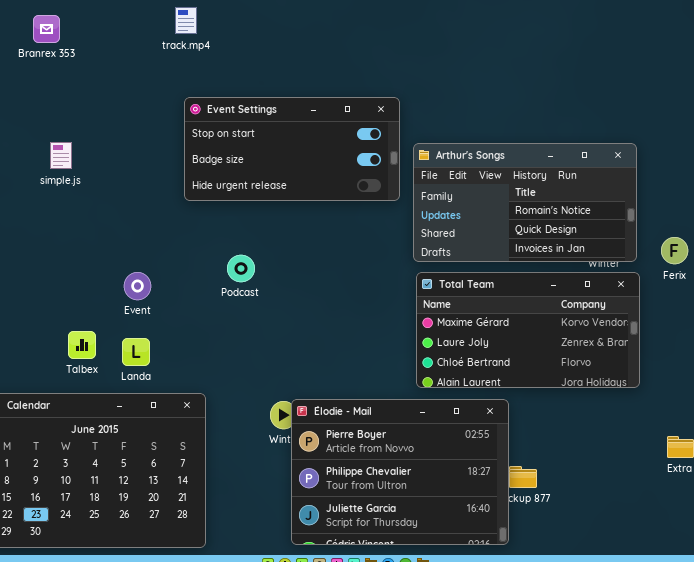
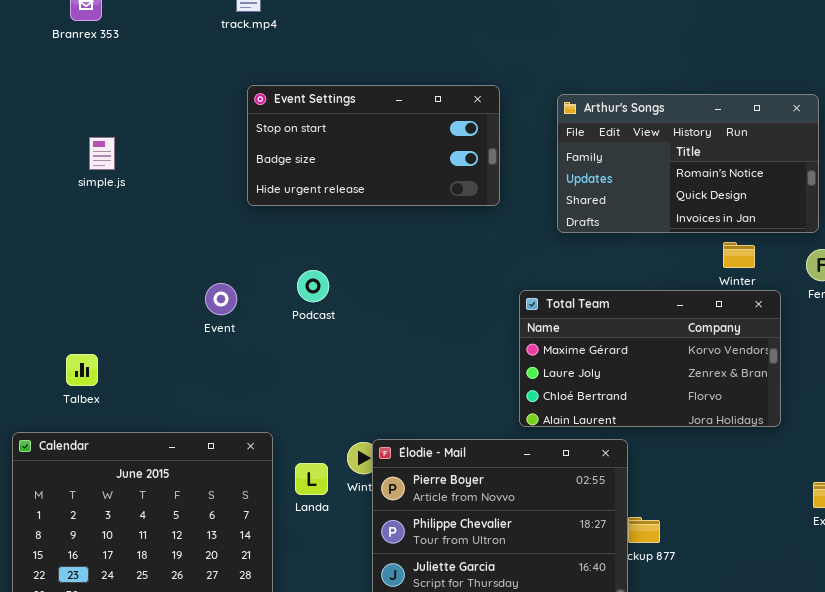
Arthur's Songs: [413,143,637,262] -> [557,94,819,233], moved
Event: [124,272,151,300] -> [205,283,237,315], moved
Talbex: [68,331,96,359] -> [66,354,98,386], moved
Landa: [122,338,150,366] -> [295,463,328,495], moved

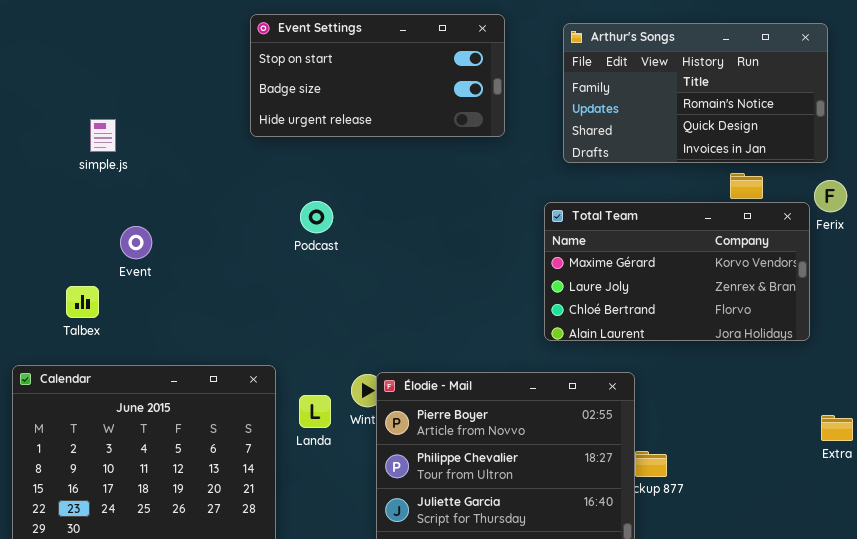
simple.js: [89,137,115,170] -> [90,119,116,152], moved
Event: [205,283,237,315] -> [120,226,152,259], moved
Total Team: [519,290,781,427] -> [544,202,810,341], moved

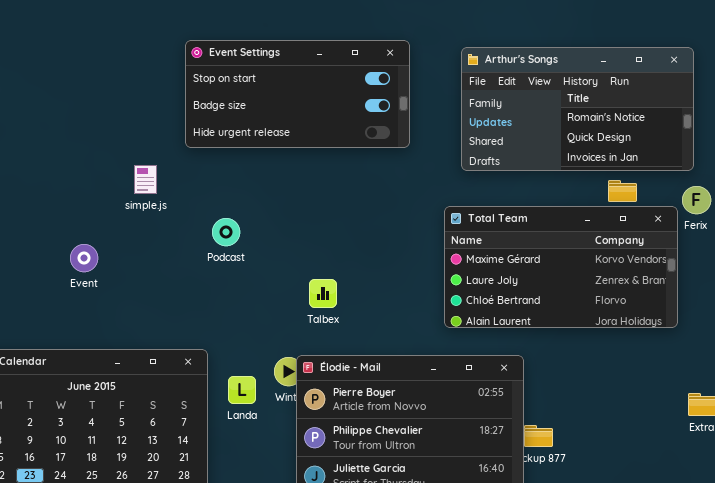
simple.js: [90,119,116,152] -> [134,165,157,194], moved
Podcast: [300,201,333,233] -> [212,218,240,246], moved
Event: [120,226,152,259] -> [70,244,98,272], moved
Talbex: [66,286,99,318] -> [309,279,337,308], moved

